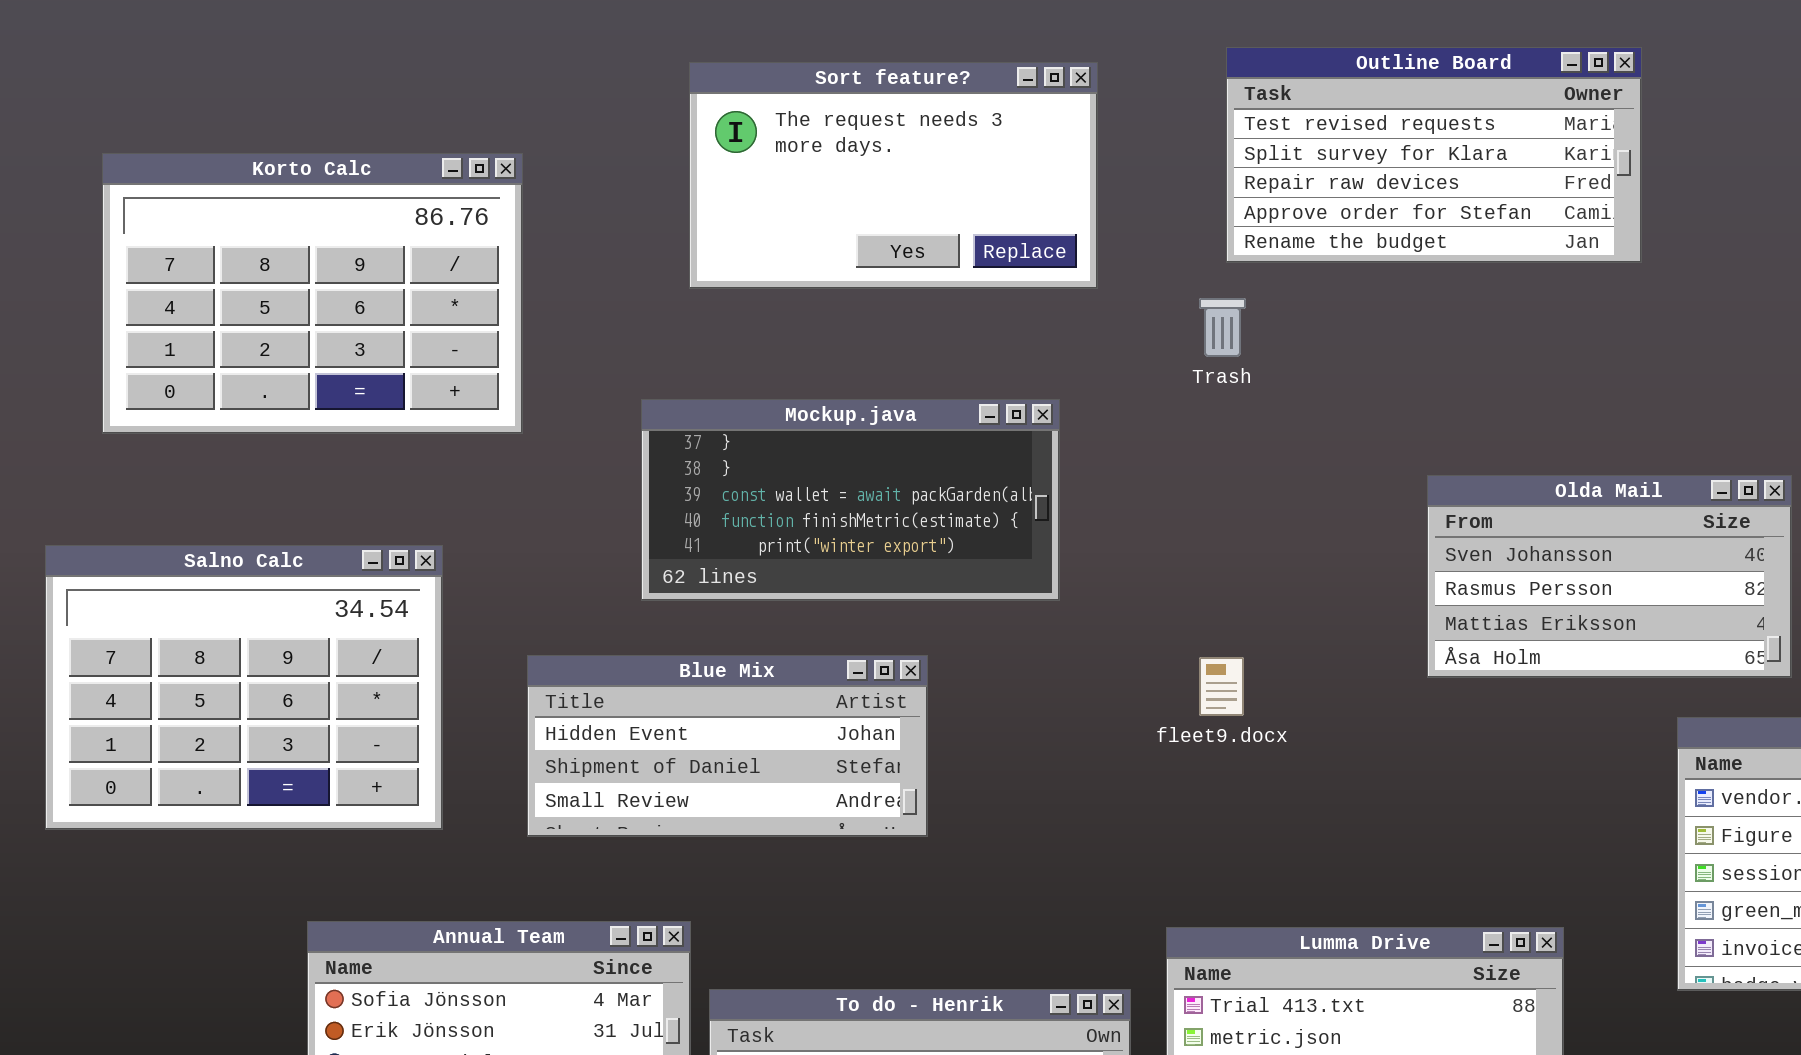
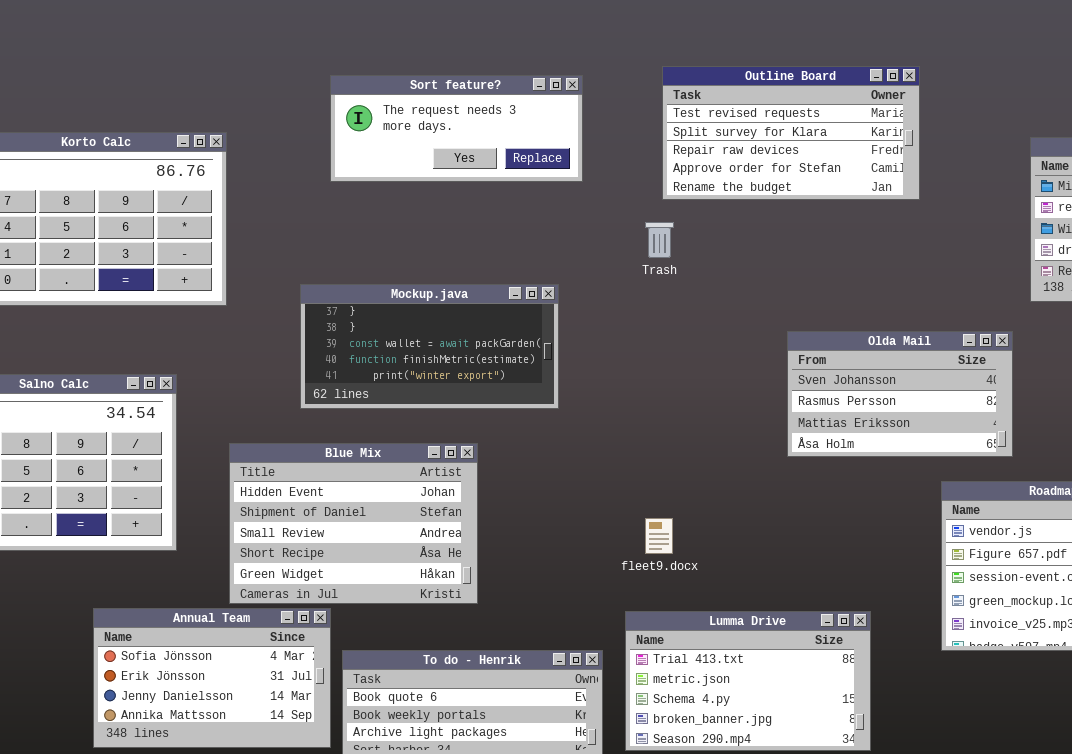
Sort feature?: [689,62,1098,289] -> [330,75,583,182], resized
Blue Mix: [527,655,928,837] -> [229,443,478,604], resized
fleet9.docx: [1199,657,1244,716] -> [645,518,673,554], moved

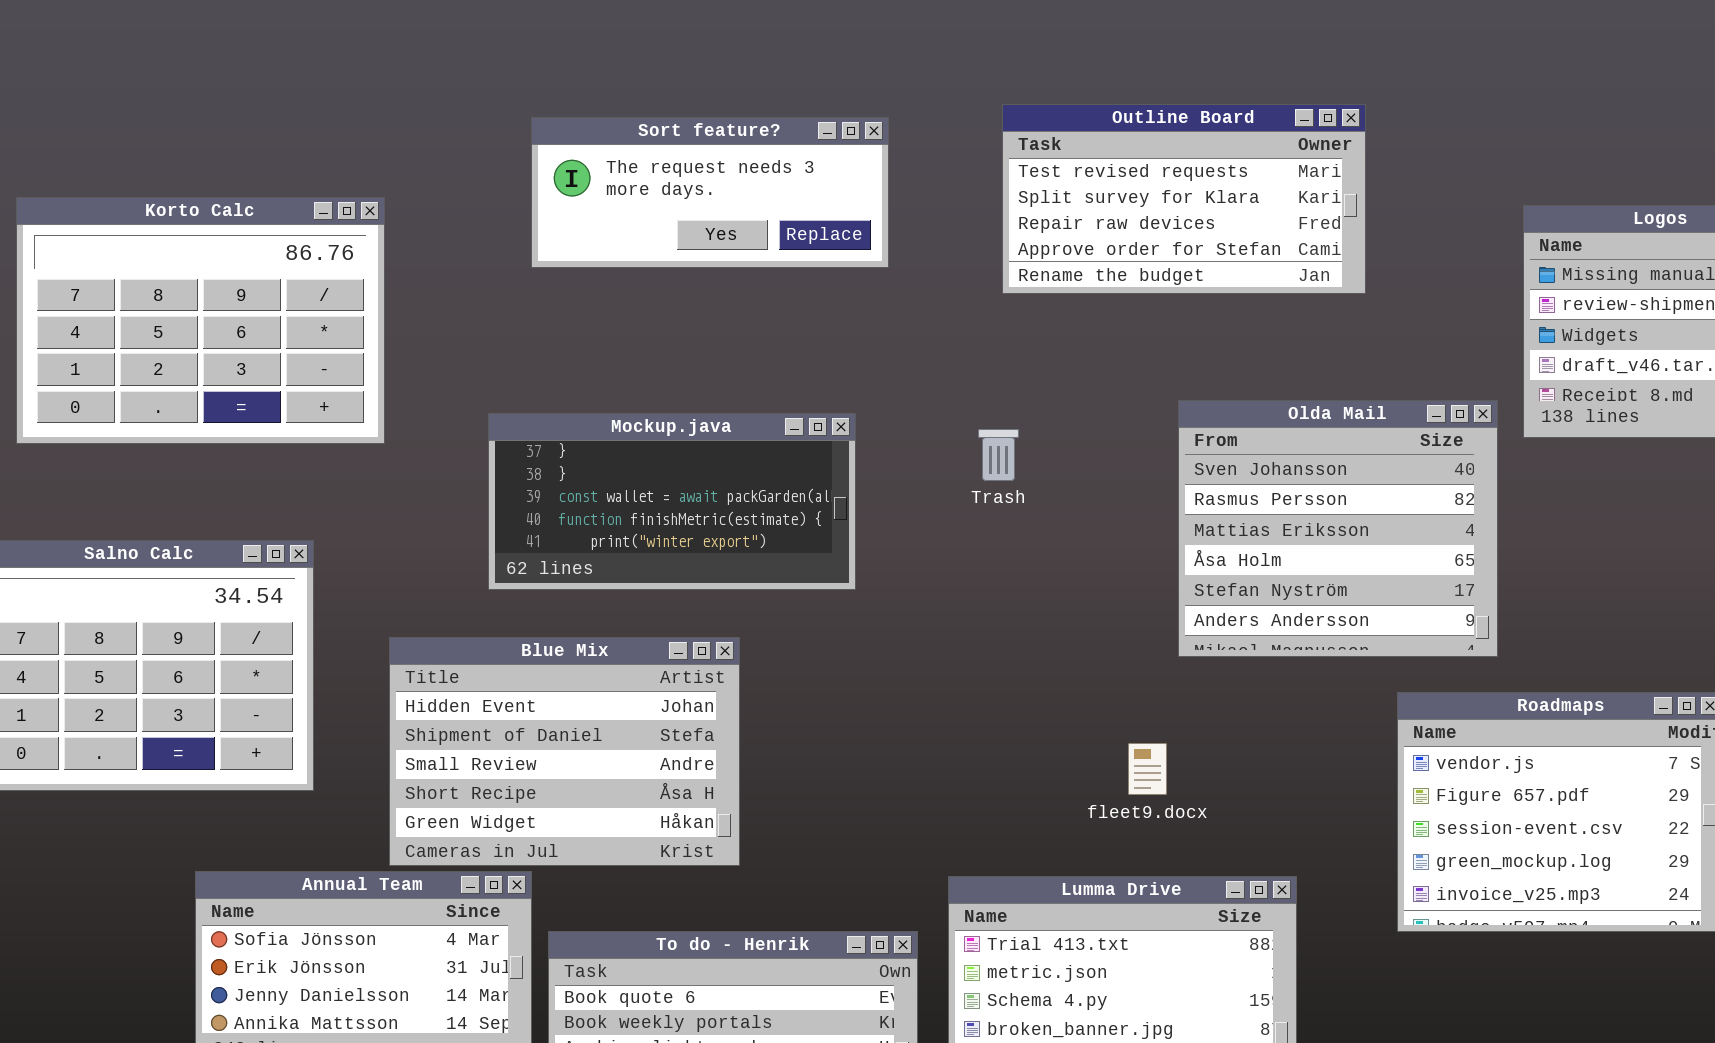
Trash: [645,222,674,258] -> [978,429,1019,481], moved
Olda Mail: [787,331,1013,457] -> [1178,400,1498,657], resized
fleet9.docx: [645,518,673,554] -> [1128,743,1167,795], moved

